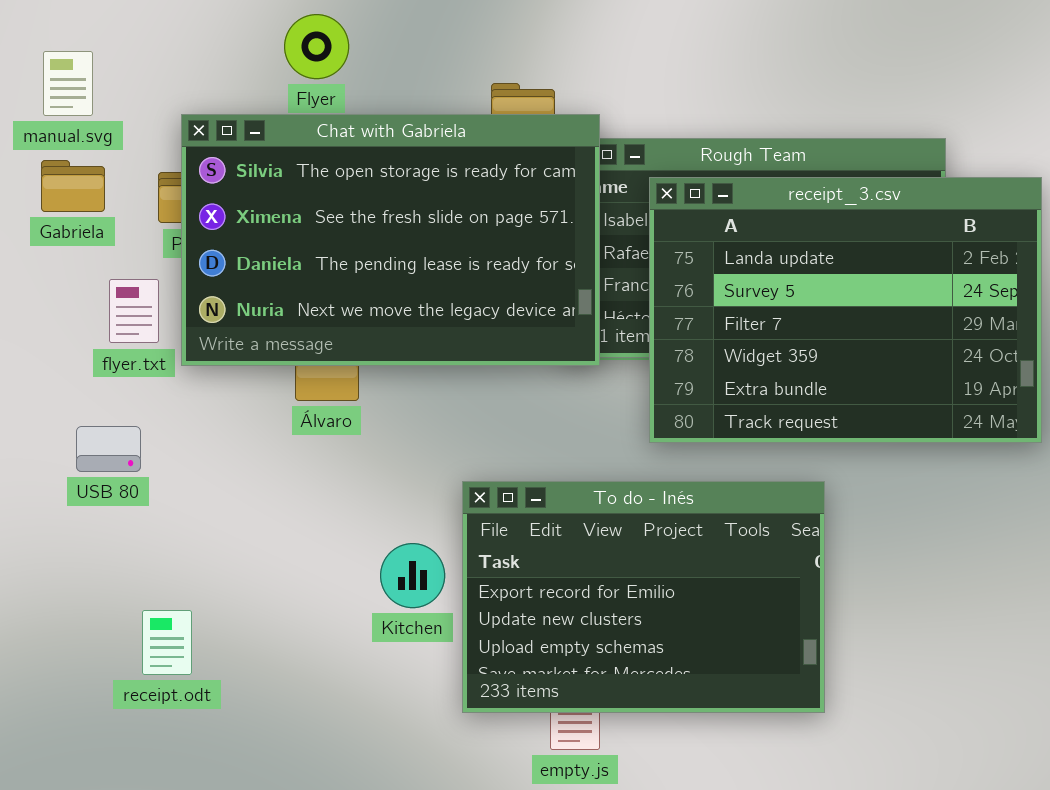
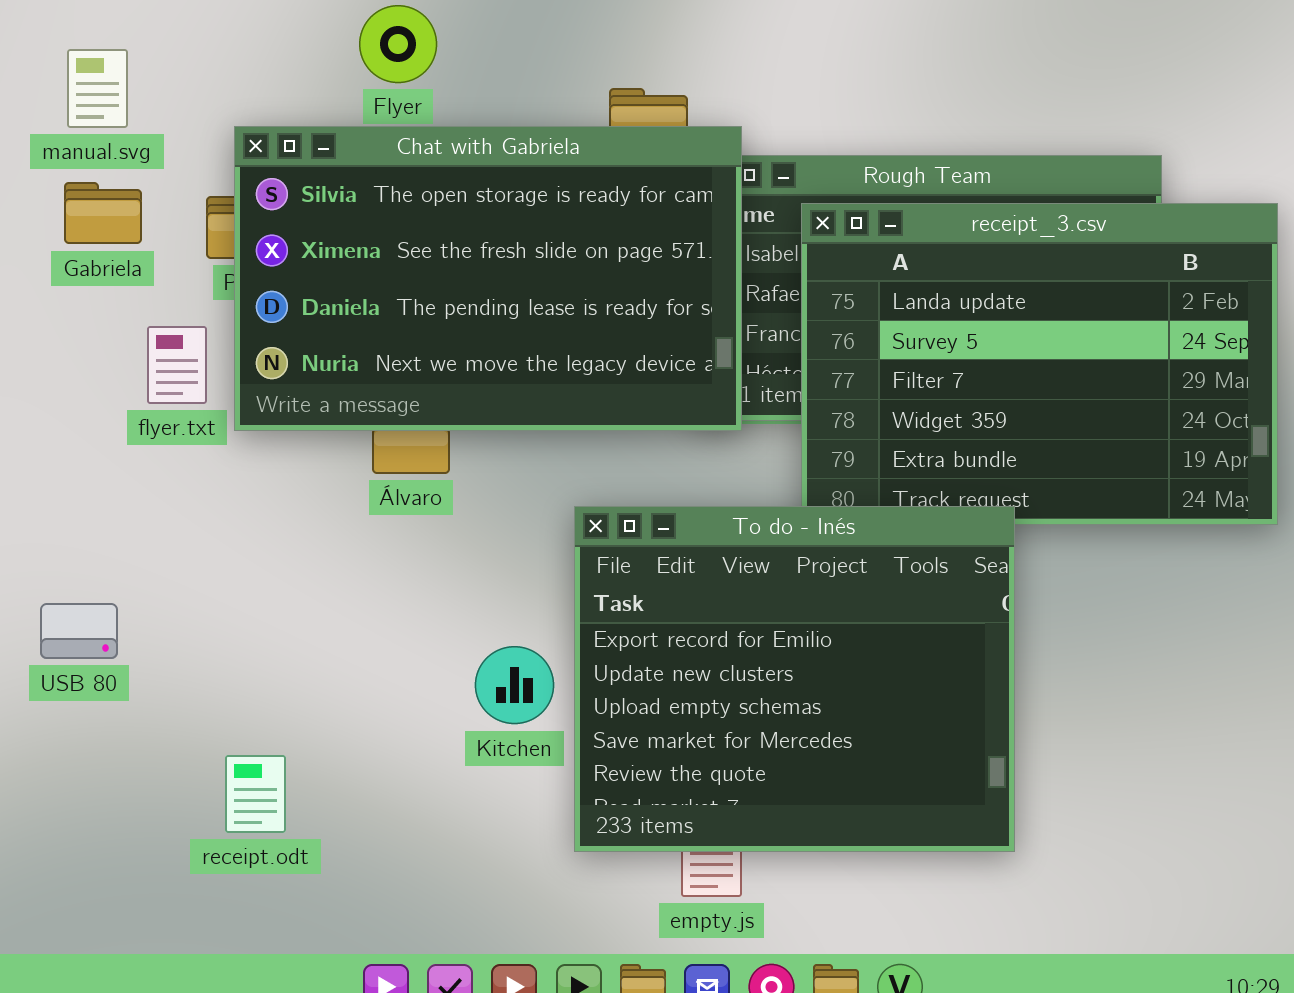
USB 80: [76,426,141,472] -> [40,603,118,659], moved
To do - Inés: [462,481,825,713] -> [574,506,1015,852], resized
receipt.odt: [142,610,192,675] -> [225,755,286,833], moved

